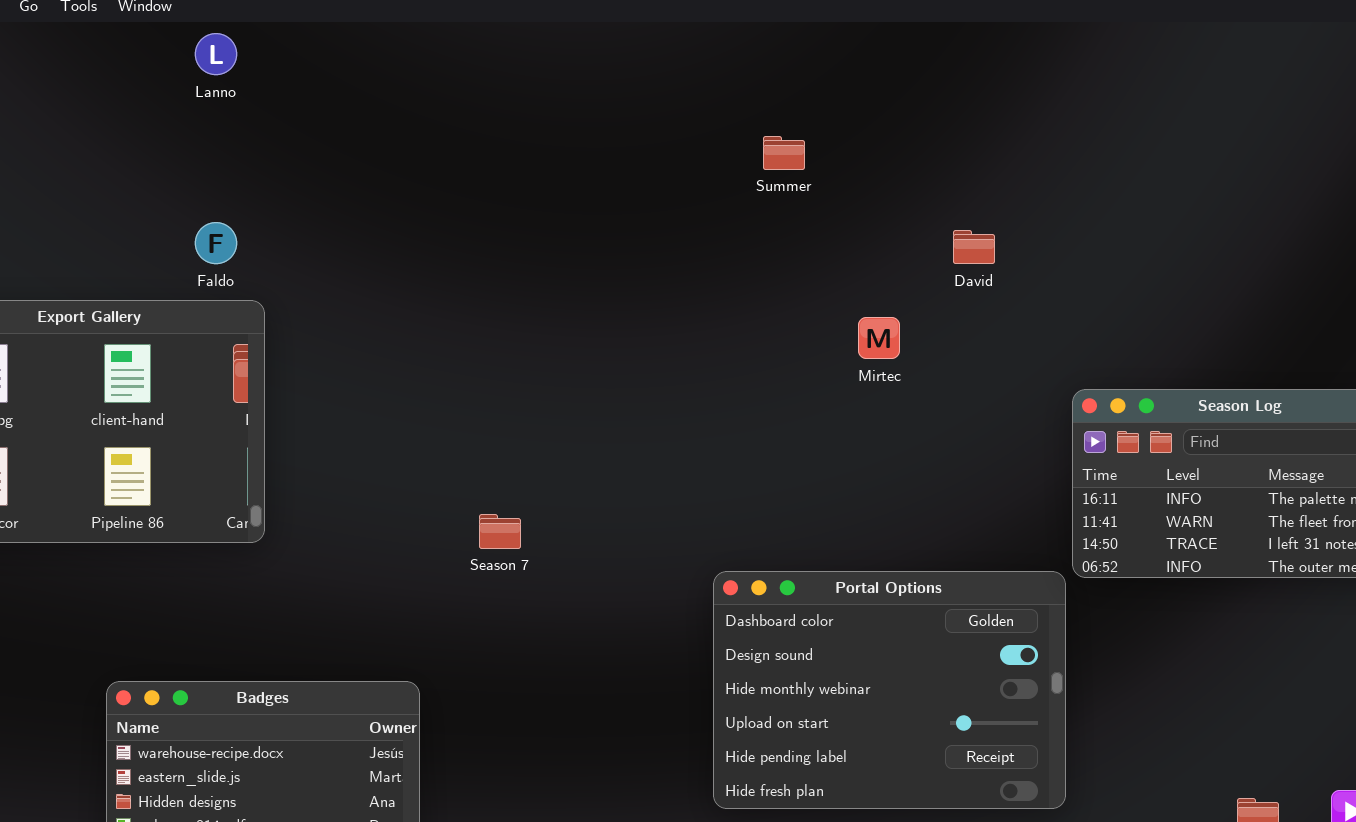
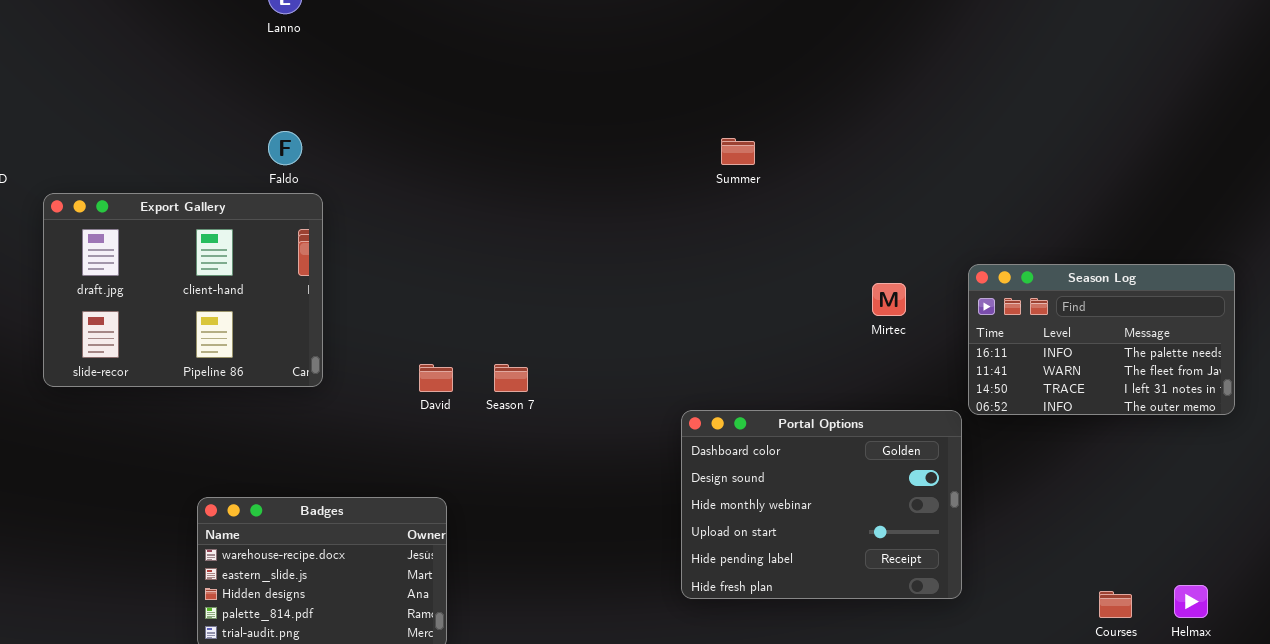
Summer: [763,136,805,170] -> [721,138,755,165], moved
David: [953,230,995,264] -> [419,364,453,392], moved
Mirtec: [858,317,900,359] -> [872,283,906,316], moved

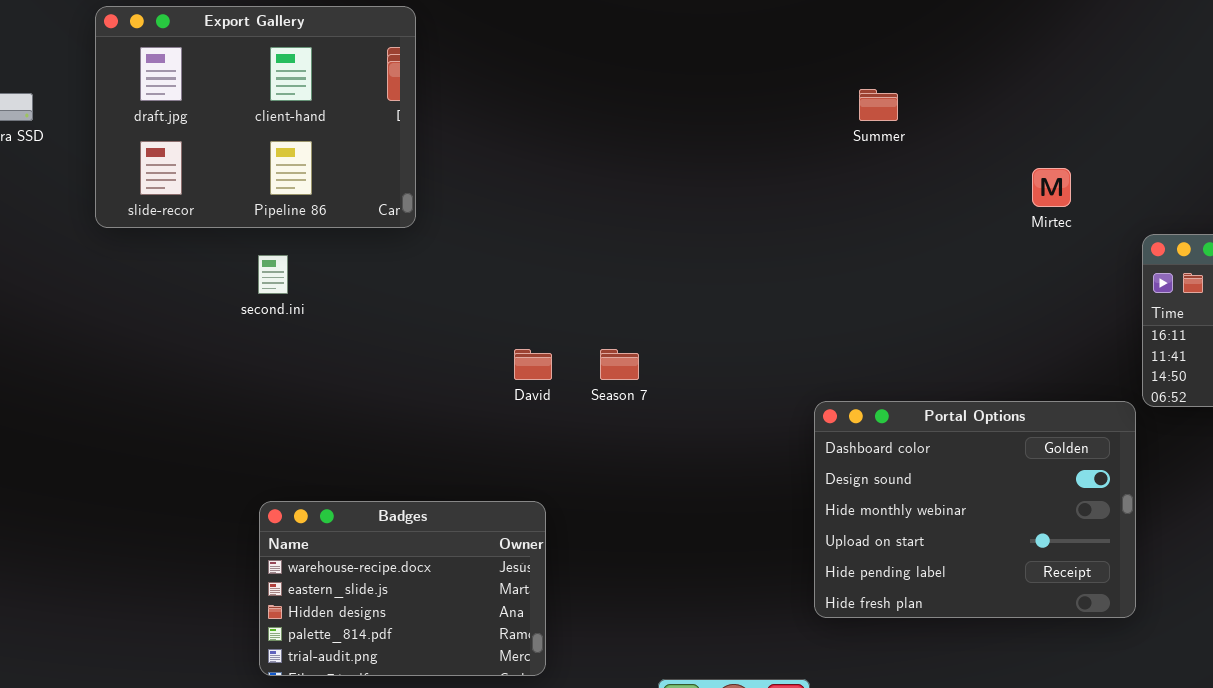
Export Gallery: [43,193,323,387] -> [95,6,416,228], moved
Mirtec: [872,283,906,316] -> [1032,168,1071,207], moved

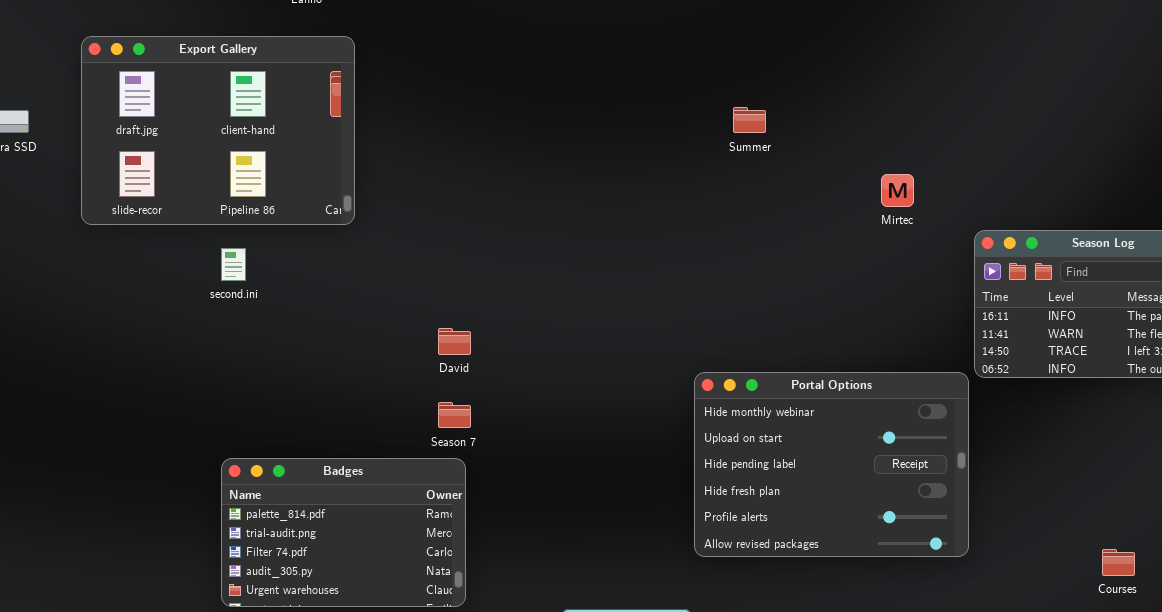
Season 7: [600,349,639,380] -> [438,402,471,428], moved
Portal Options: [814,401,1136,618] -> [694,372,969,557], scrolled down 2 rows
Badges: [259,501,546,676] -> [221,458,466,607], scrolled down 3 rows

